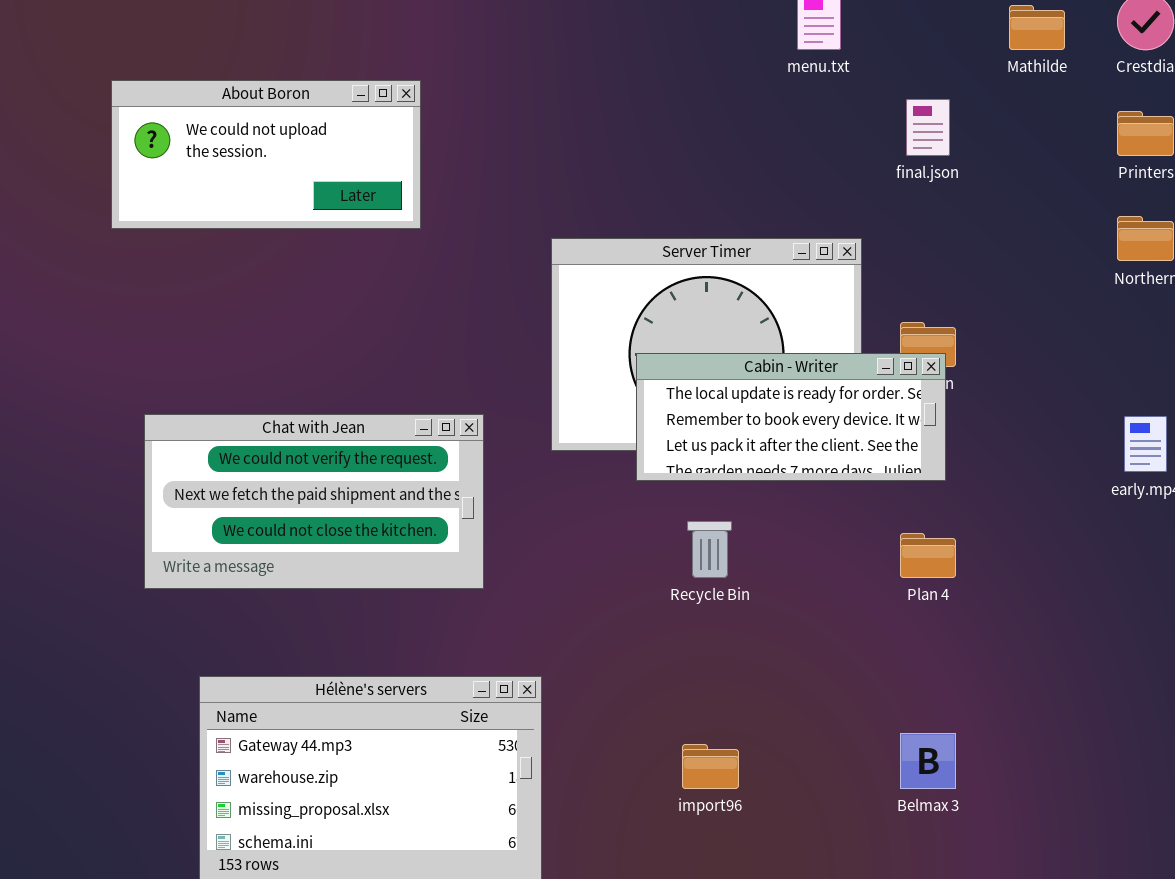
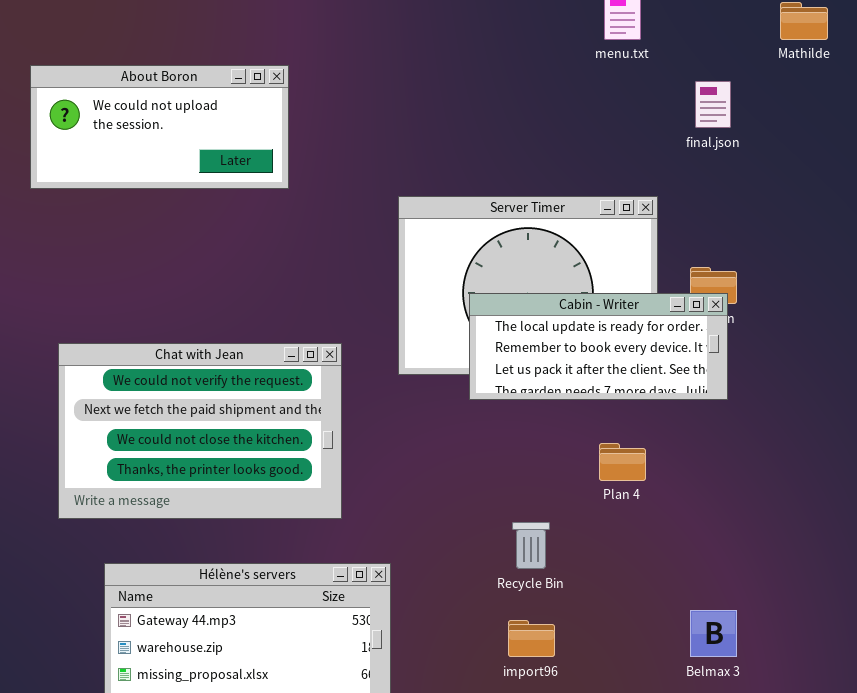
Chat with Jean: [144,414,484,589] -> [58,343,342,519], resized
Recycle Bin: [687,521,732,578] -> [512,522,550,569], moved
Plan 4: [900,533,956,578] -> [599,443,646,481], moved

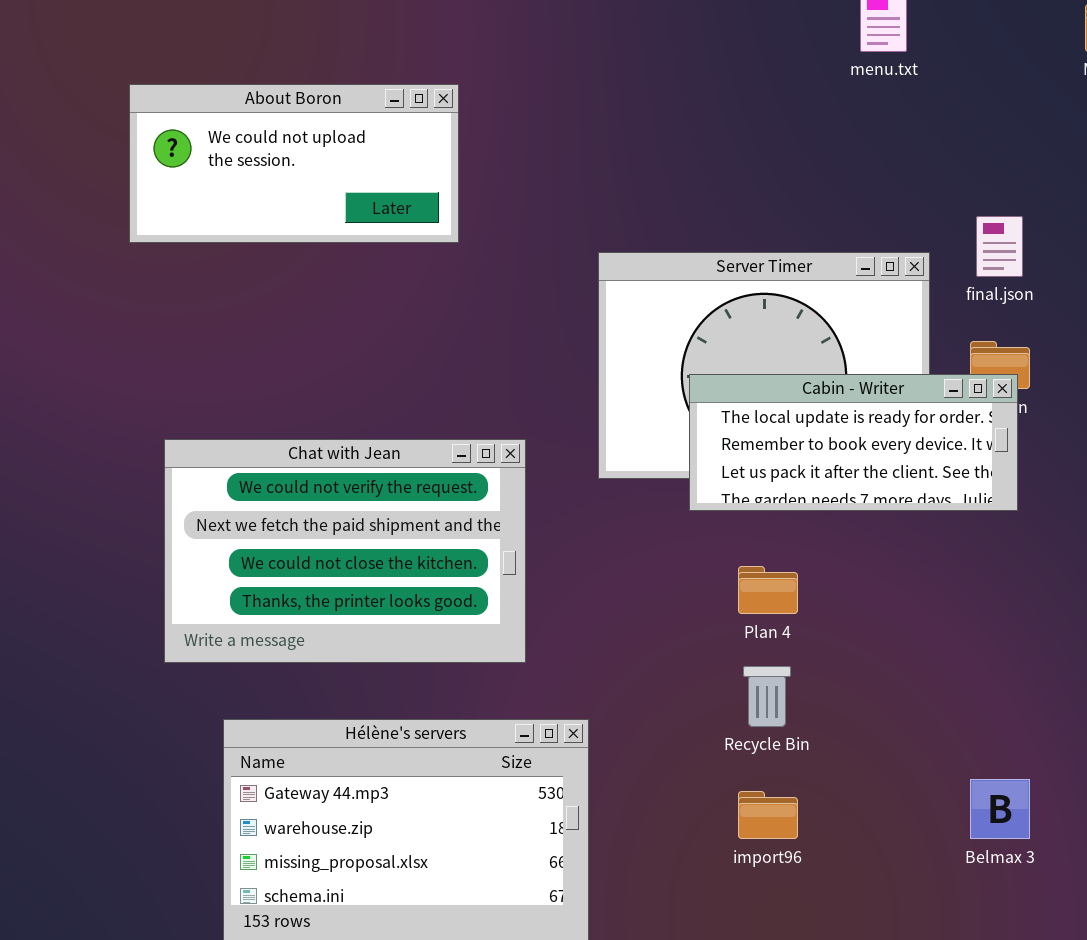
final.json: [695,81,731,128] -> [976,216,1023,277], moved
Plan 4: [599,443,646,481] -> [738,566,798,614], moved

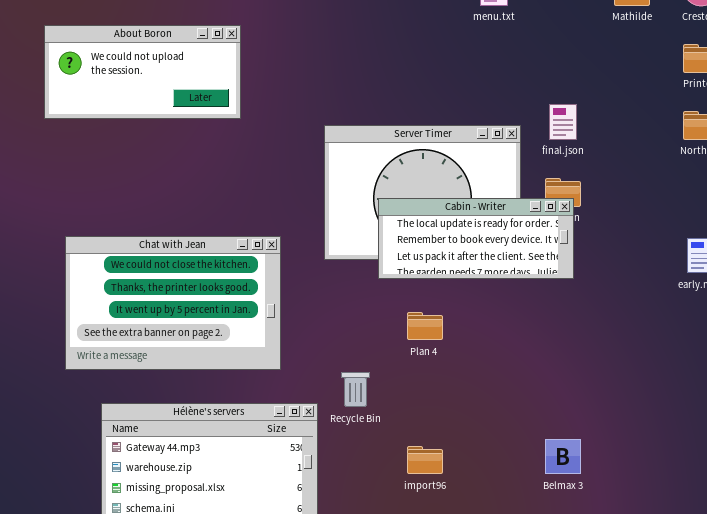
Chat with Jean: [164,439,526,663] -> [65,236,281,370], scrolled down 2 rows
Recycle Bin: [743,666,791,727] -> [341,372,370,407], moved

